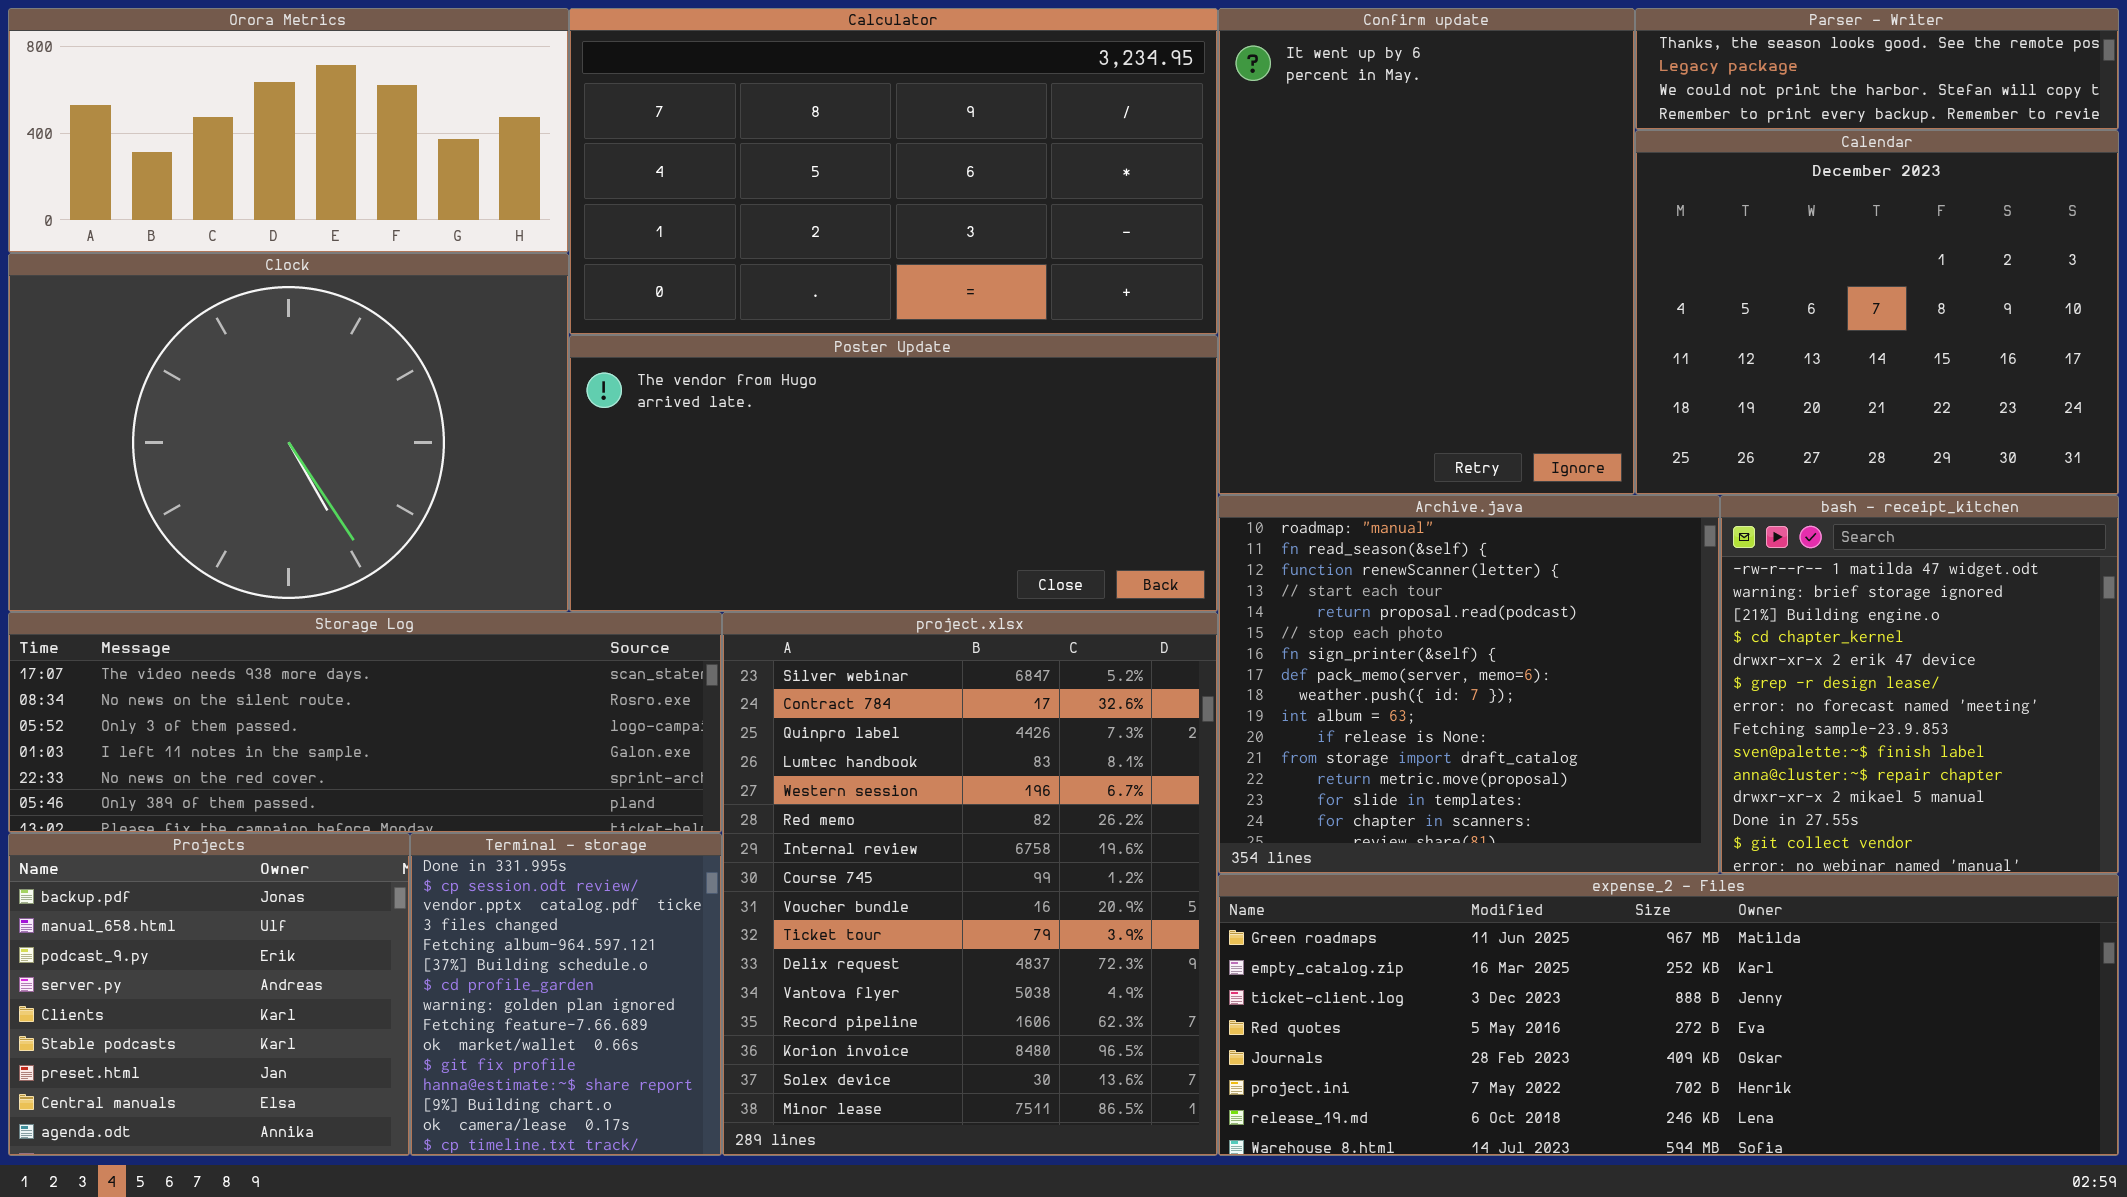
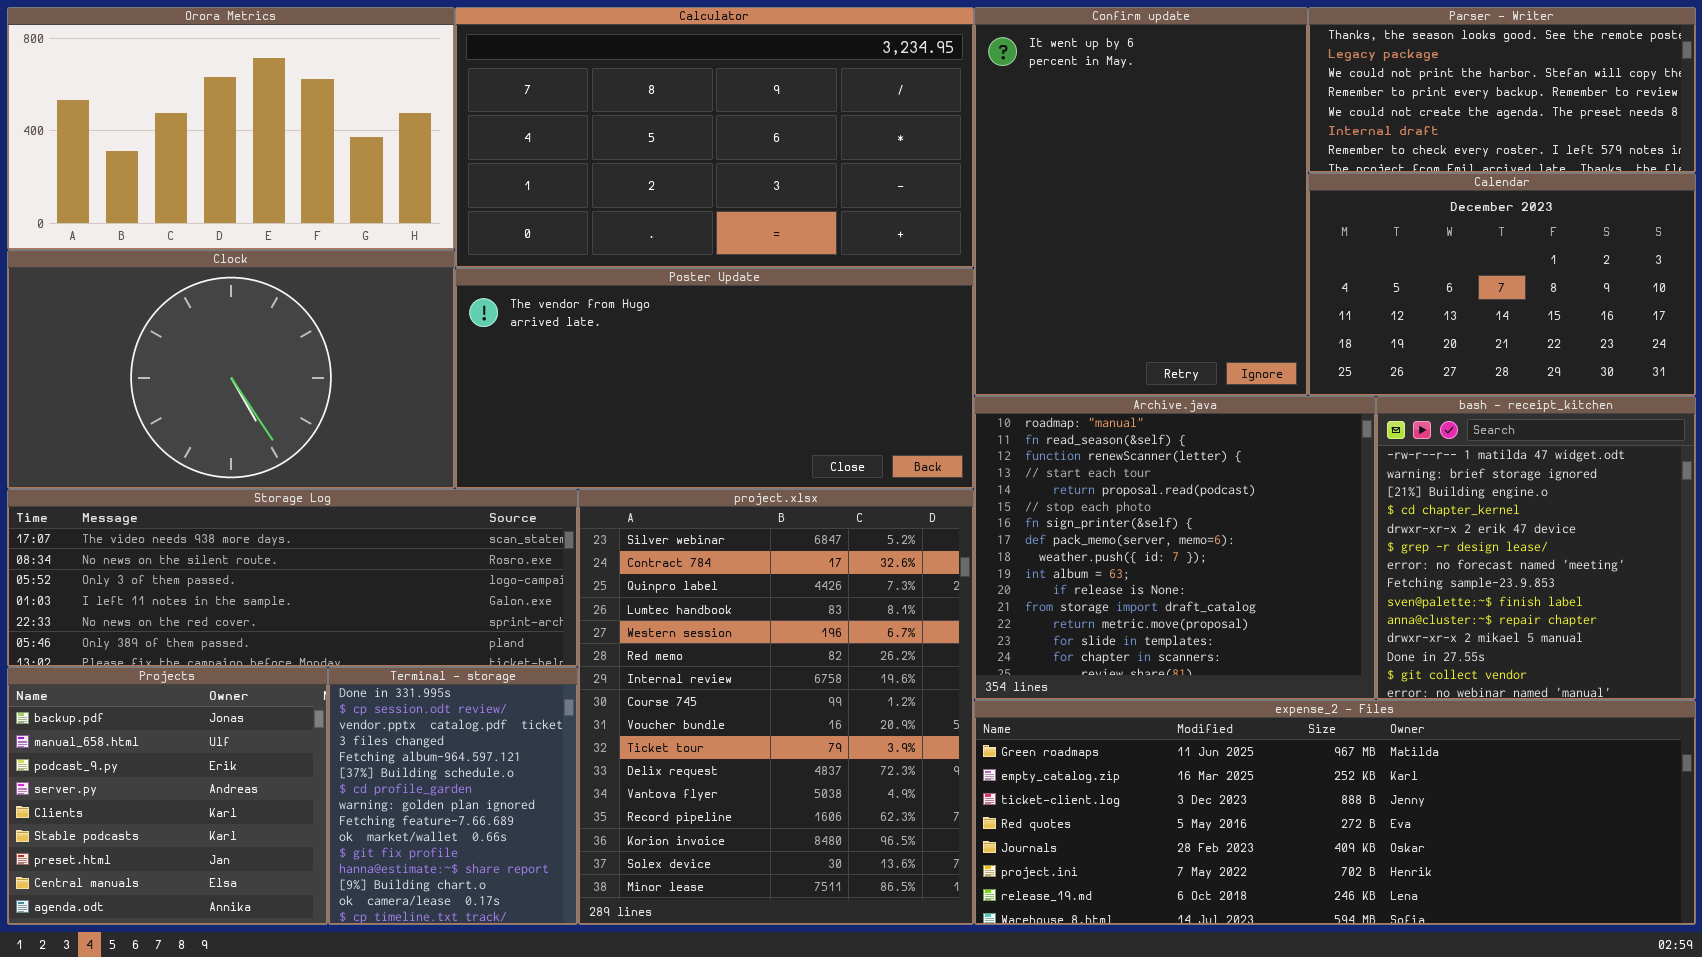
Orora Metrics: [8,8,569,253] -> [7,7,455,250], resized
Parser - Writer: [1635,8,2119,130] -> [1308,7,1696,173], resized
Calendar: [1635,130,2119,495] -> [1308,173,1696,396], resized
Clock: [8,253,569,612] -> [7,250,455,489], resized

